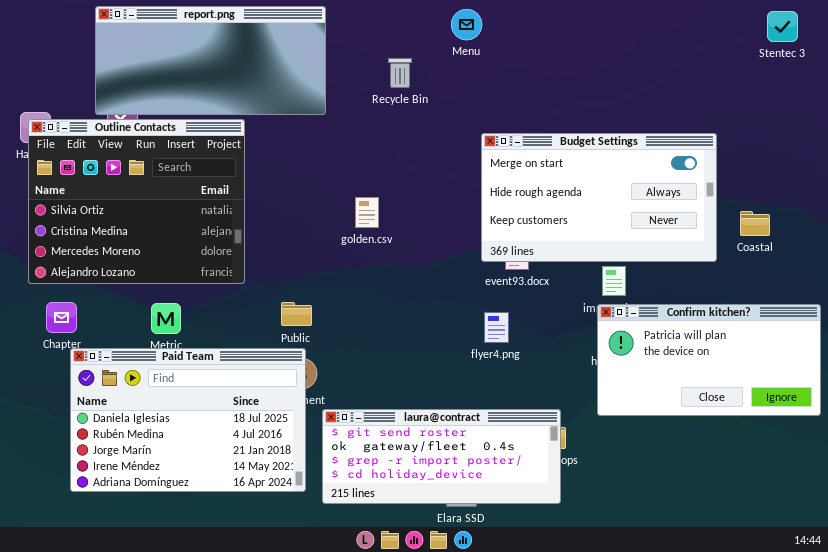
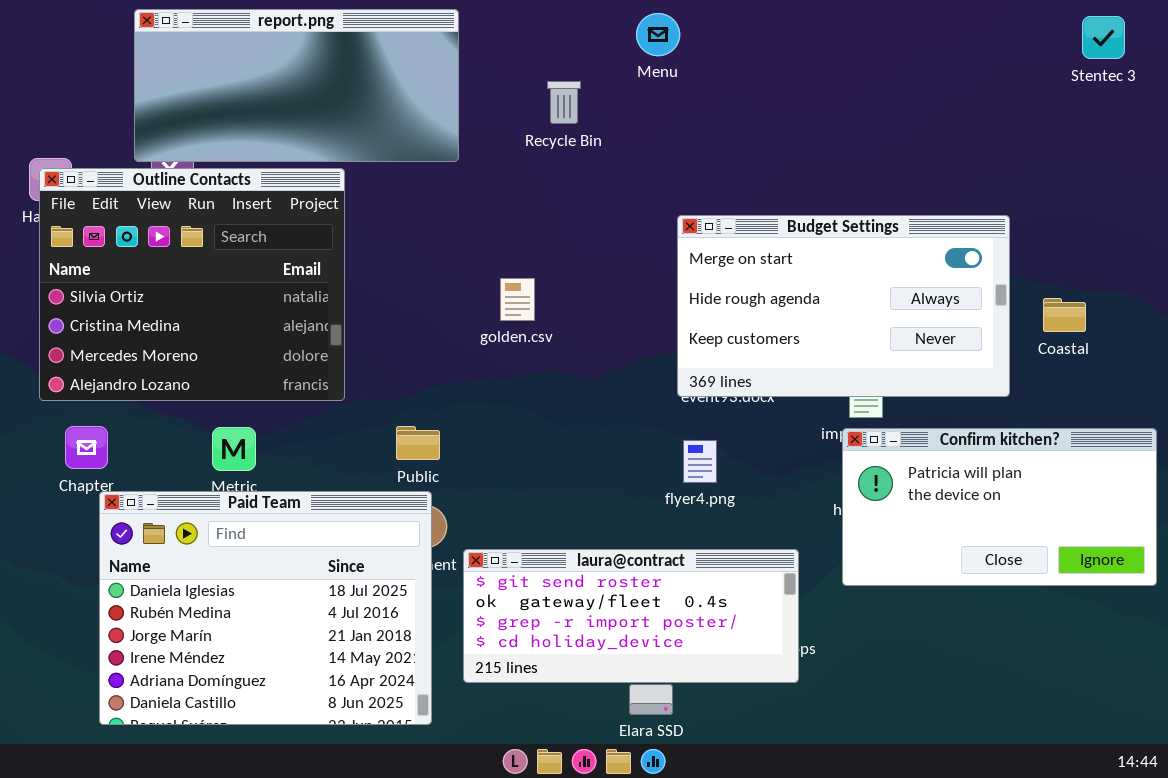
Budget Settings: [481,133,717,262] -> [677,215,1010,397], moved
Paid Team: [70,348,306,492] -> [99,491,432,725], resized
laura@contract: [322,409,561,504] -> [463,549,799,683], moved

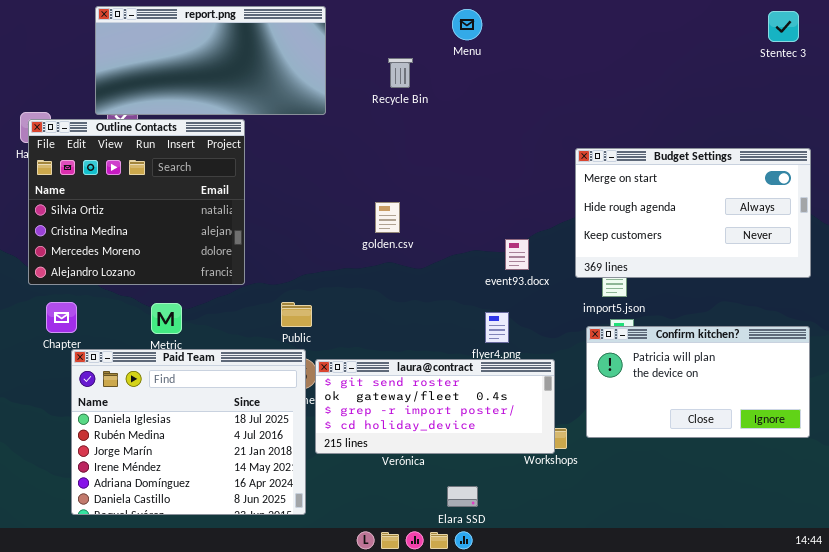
Budget Settings: [677,215,1010,397] -> [575,148,811,278], moved
golden.csv: [500,278,535,321] -> [375,202,400,233], moved
Confirm kitchen?: [842,428,1157,586] -> [586,326,810,438], moved
laura@contract: [463,549,799,683] -> [315,359,555,454], moved

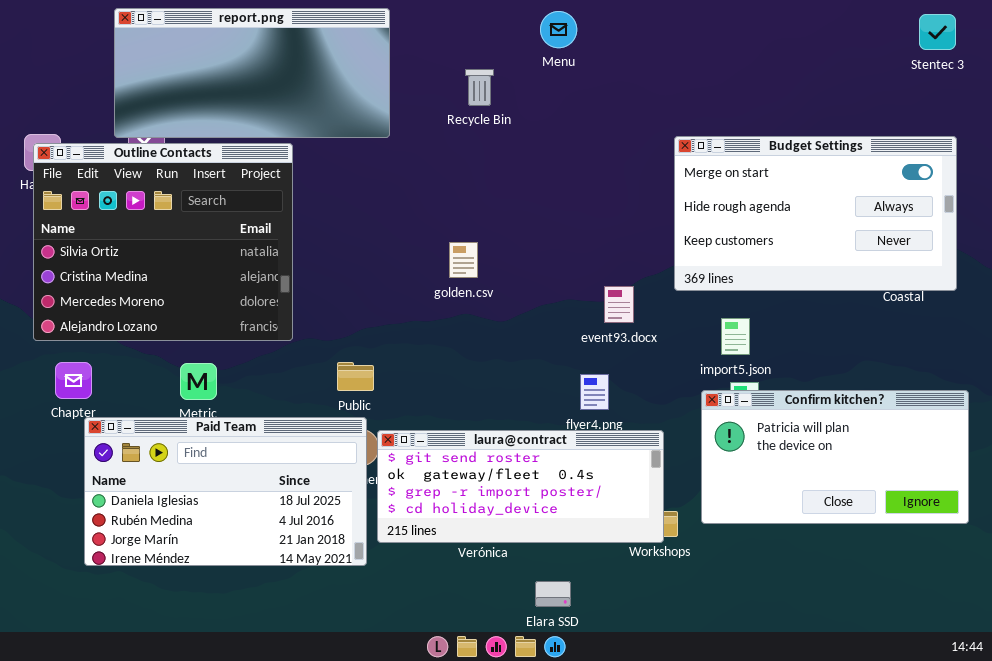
Budget Settings: [575,148,811,278] -> [674,136,957,291], moved
Paid Team: [71,349,306,515] -> [84,417,367,566], resized

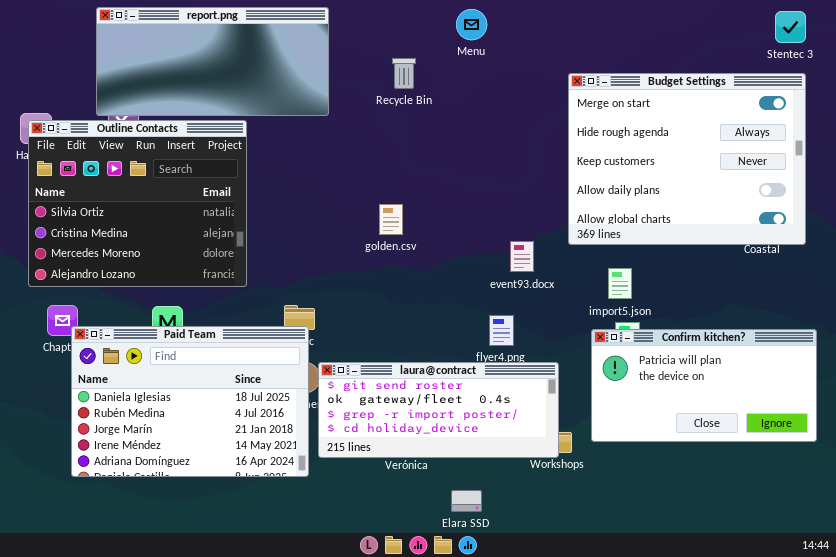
Budget Settings: [674,136,957,291] -> [568,73,806,245], resized
Paid Team: [84,417,367,566] -> [71,326,309,477], resized

